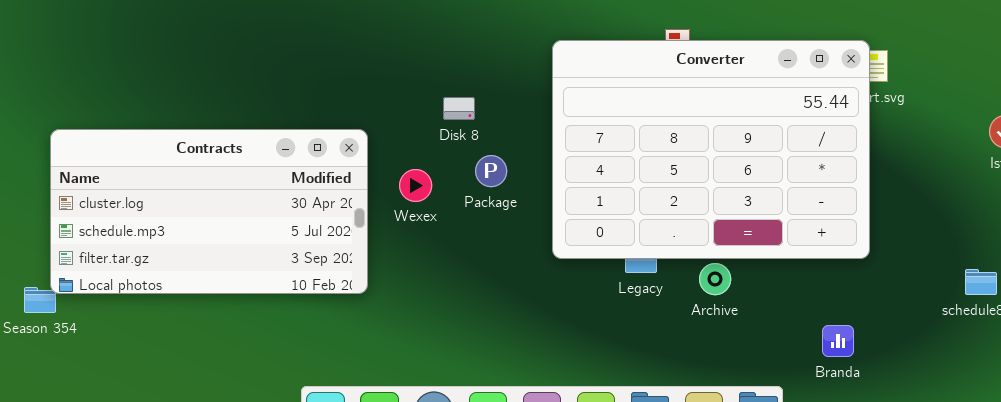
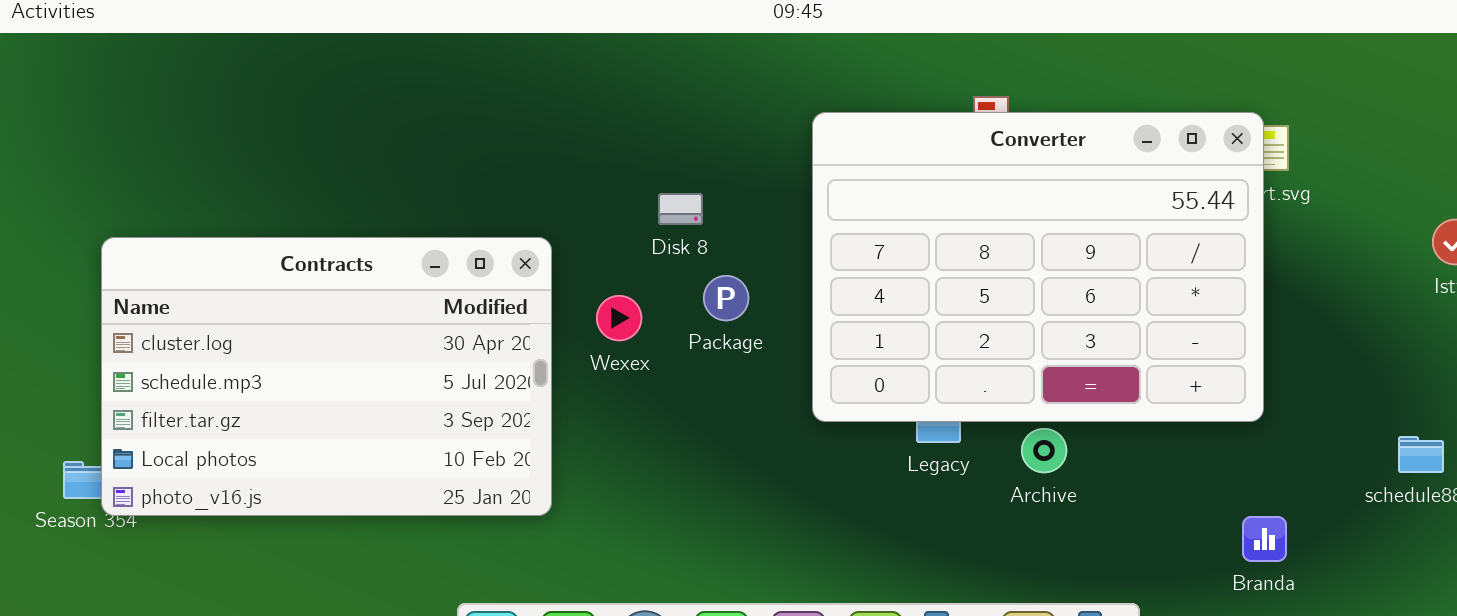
Contracts: [50,129,368,294] -> [101,237,552,516], resized
Branda: [822,325,854,357] -> [1242,516,1287,562], moved

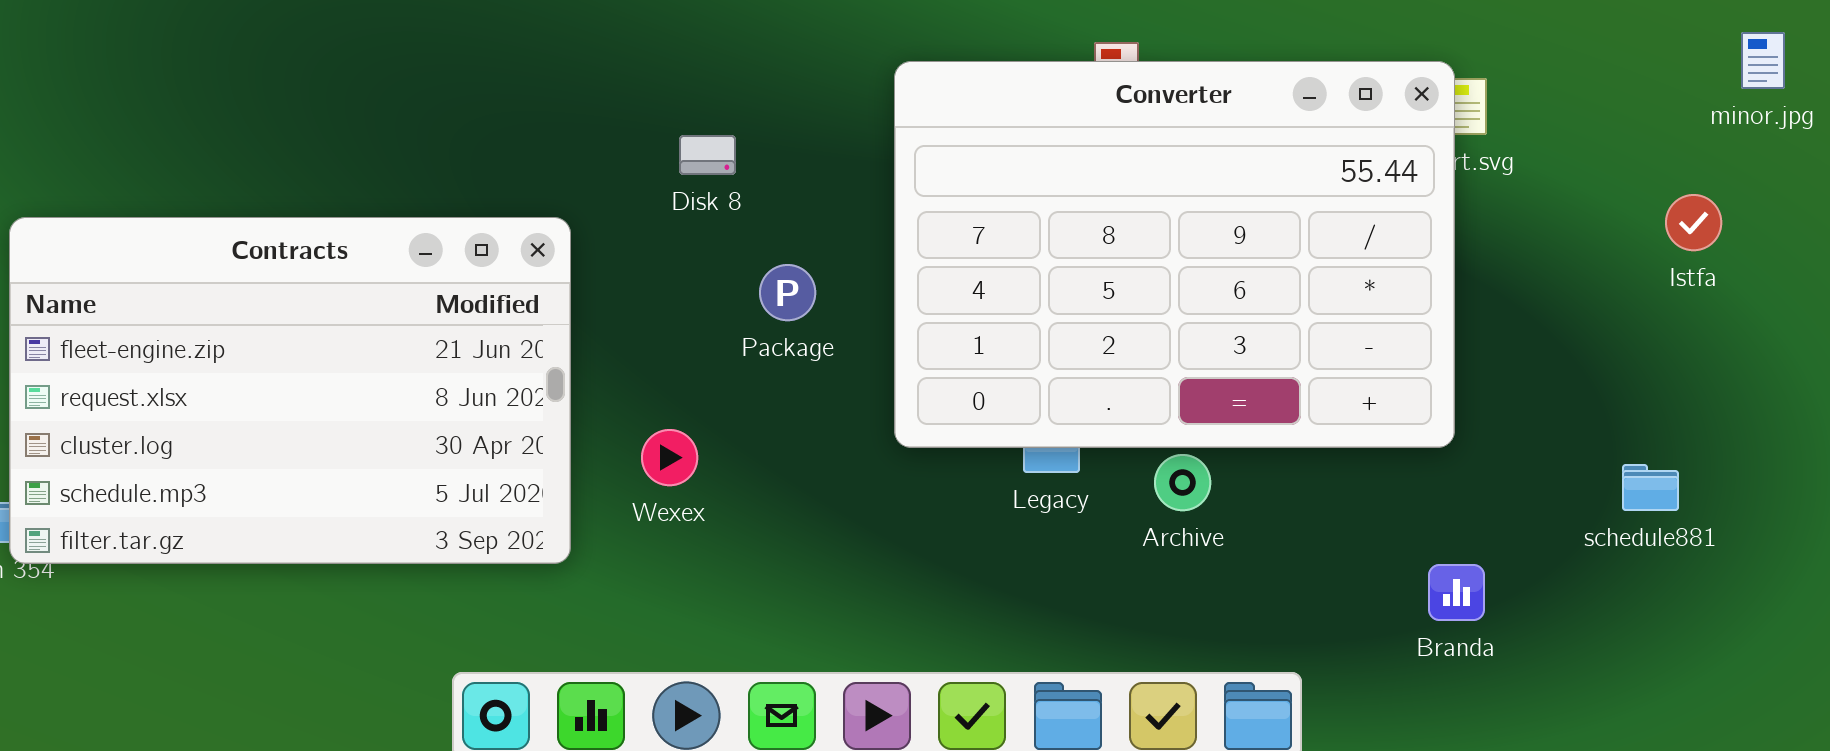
Disk 8: [658,193,703,225] -> [679,135,736,175], moved
Contracts: [101,237,552,516] -> [9,217,571,564], scrolled up 2 rows
Wexex: [596,295,642,341] -> [641,429,698,486], moved

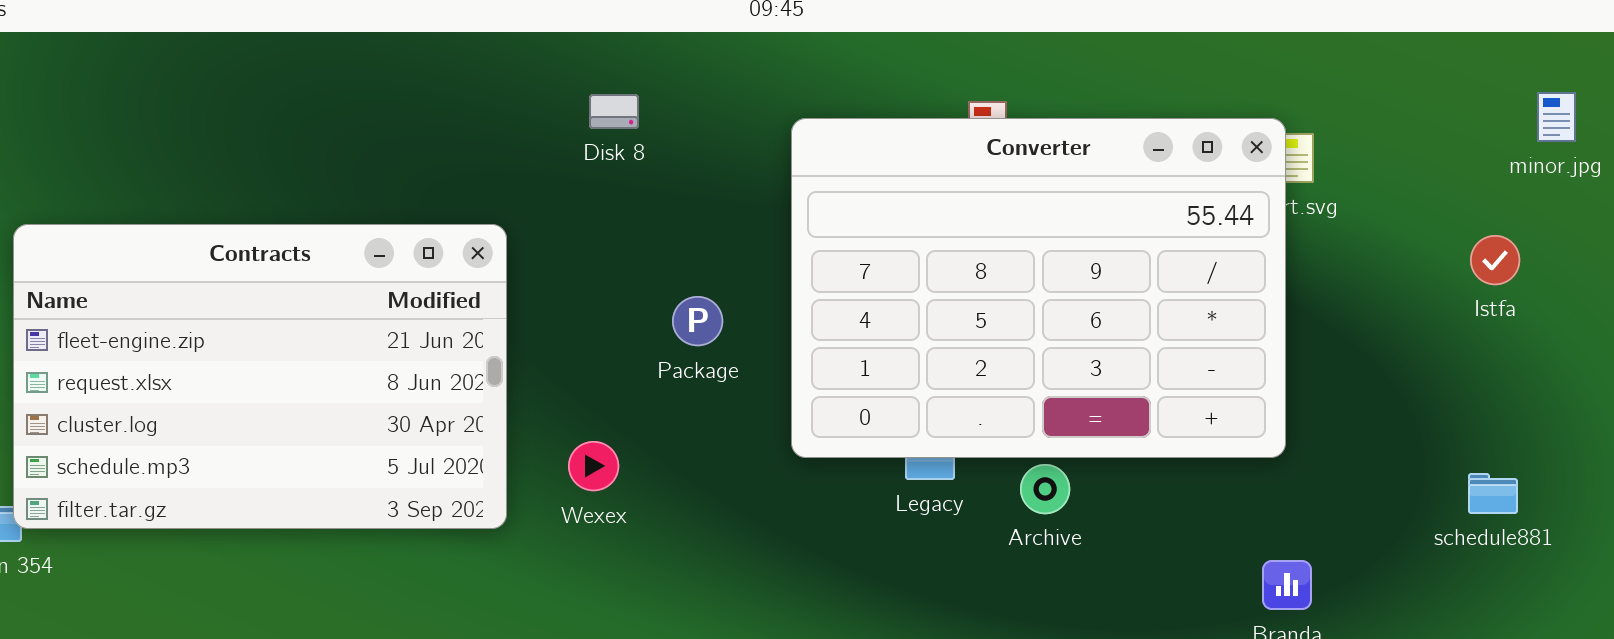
Disk 8: [679,135,736,175] -> [589,94,639,129], moved
Contracts: [9,217,571,564] -> [13,224,507,529], moved
schedule881: [1622,464,1679,511] -> [1468,473,1518,514], moved

